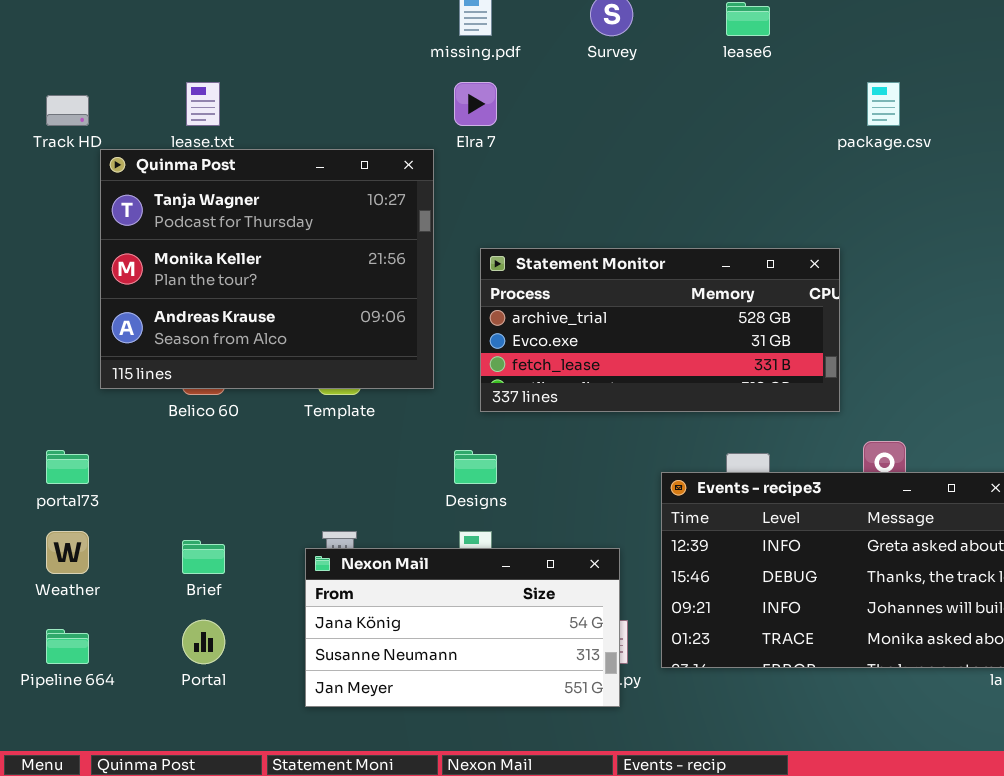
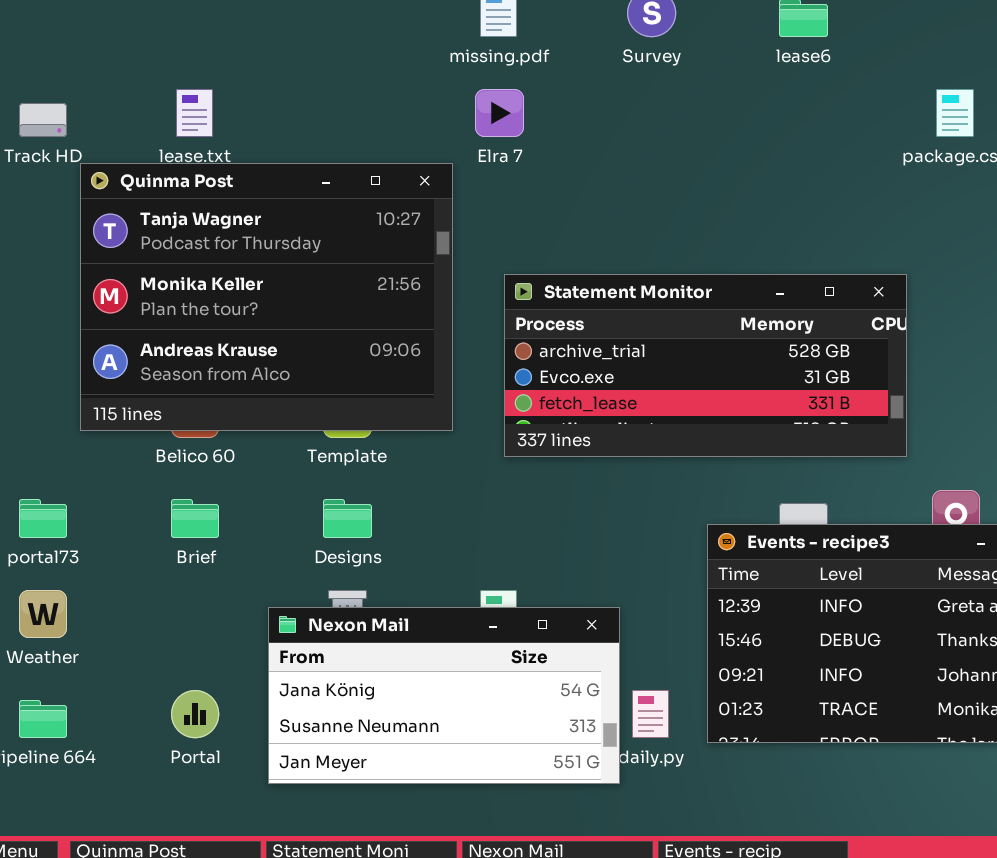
Designs: [454,450,497,484] -> [323,499,372,538], moved
Brief: [182,540,225,574] -> [171,499,219,538], moved
Nexon Mail: [305,548,620,707] -> [268,607,620,784], moved

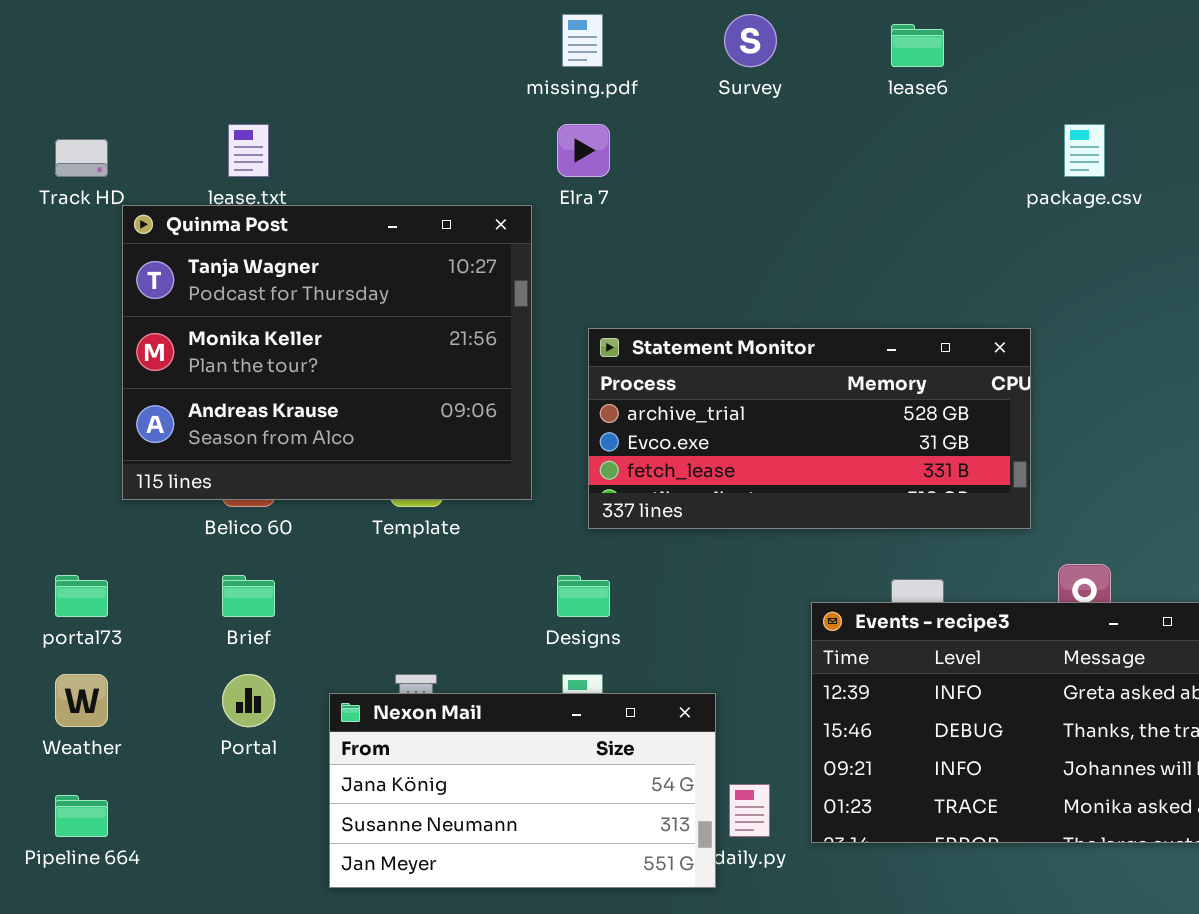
Designs: [323,499,372,538] -> [557,575,610,617], moved
Portal: [171,690,219,738] -> [222,674,275,727], moved

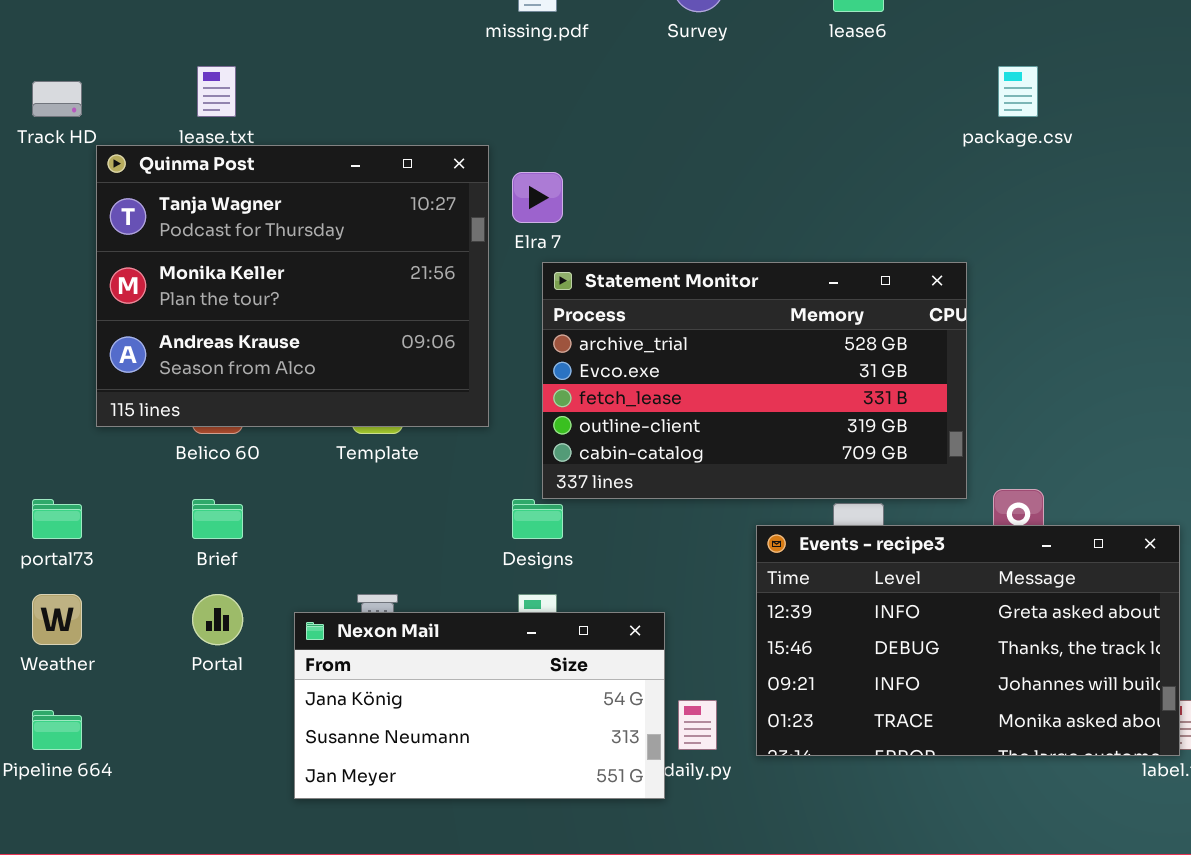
Elra 7: [557,124,610,177] -> [512,172,563,223], moved
Statement Monitor: [588,328,1031,529] -> [542,262,967,499], resized

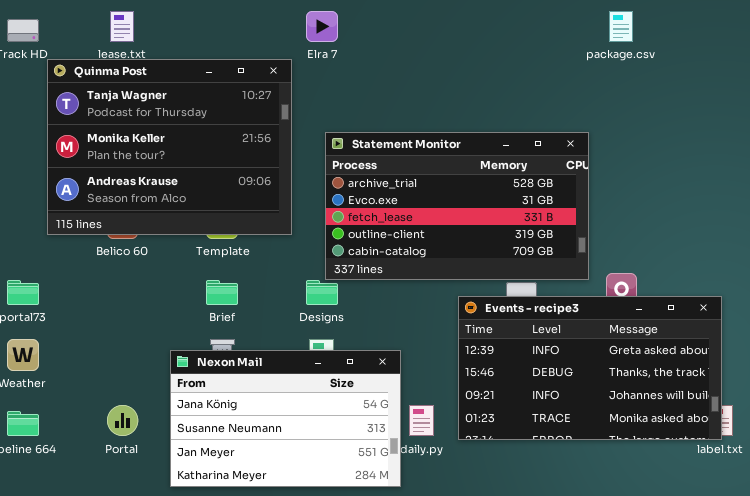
Elra 7: [512,172,563,223] -> [306,11,338,42], moved
Brief: [192,499,243,539] -> [206,280,238,305], moved
Portal: [192,594,243,645] -> [107,405,138,436], moved
Nexon Mail: [294,612,665,799] -> [170,350,401,487], resized

